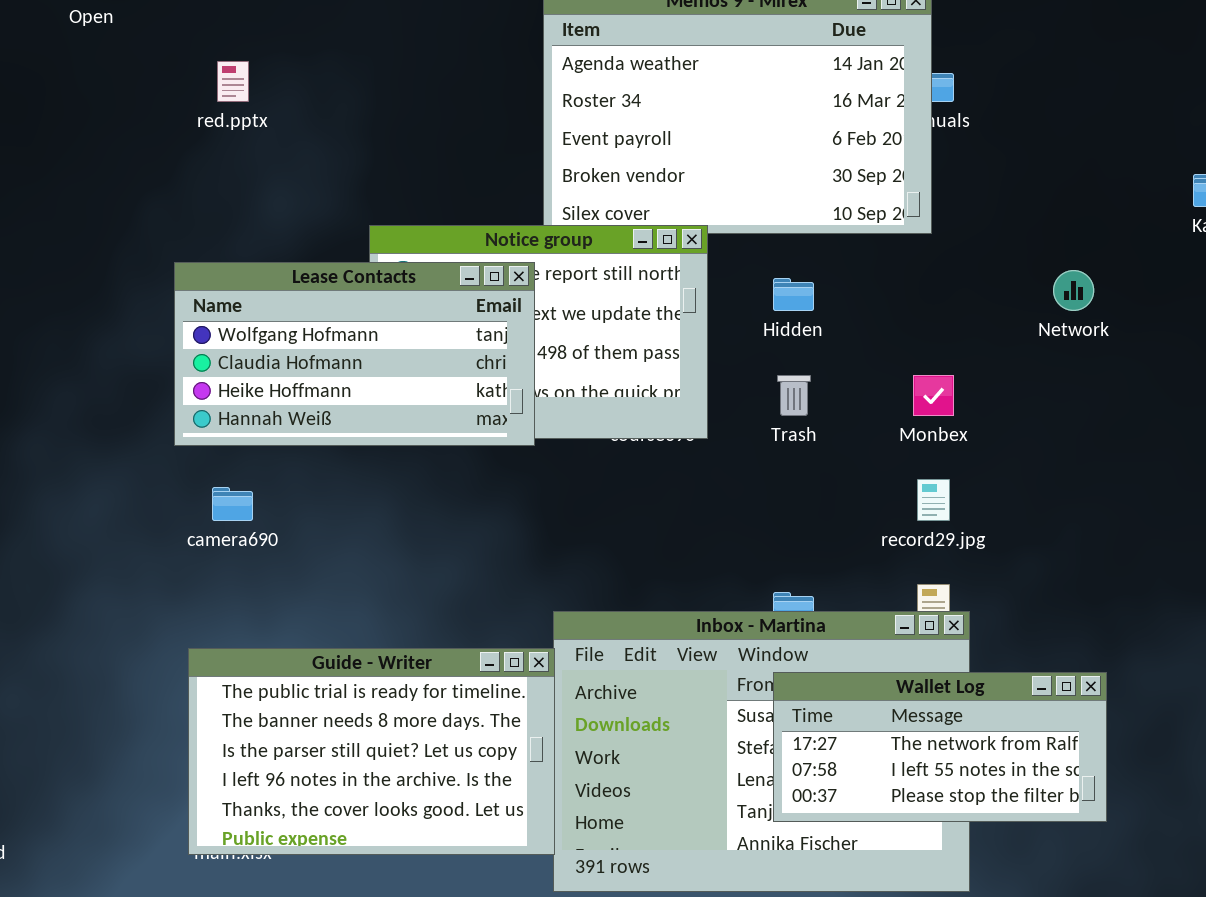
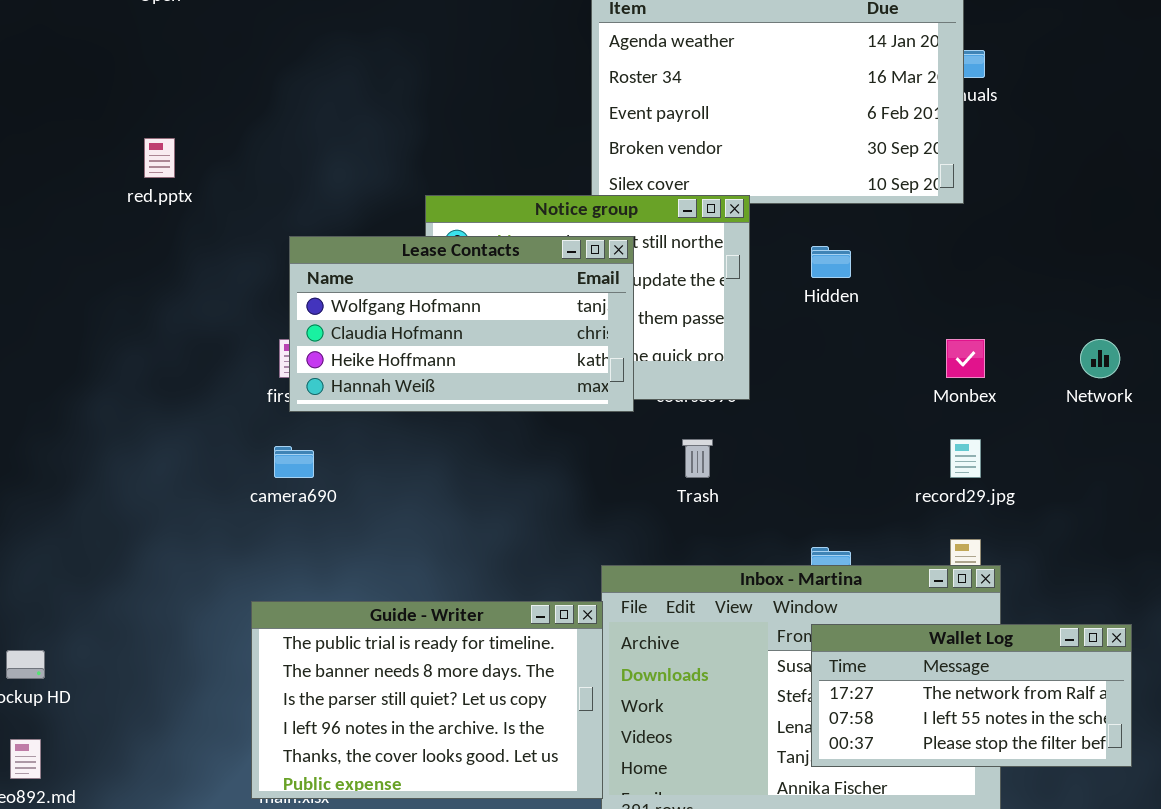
red.pptx: [217,61,249,102] -> [144,138,175,178], moved
Lease Contacts: [174,262,535,446] -> [289,236,634,412], moved
Network: [1053,270,1094,311] -> [1080,339,1120,378], moved
Trash: [777,375,811,416] -> [682,439,713,478], moved

